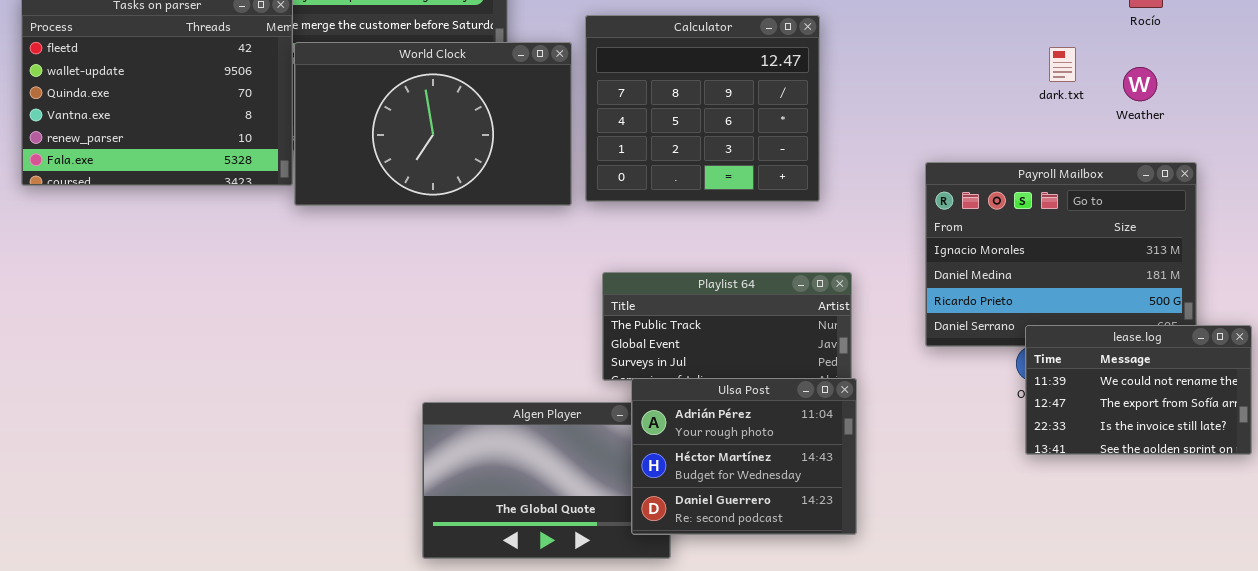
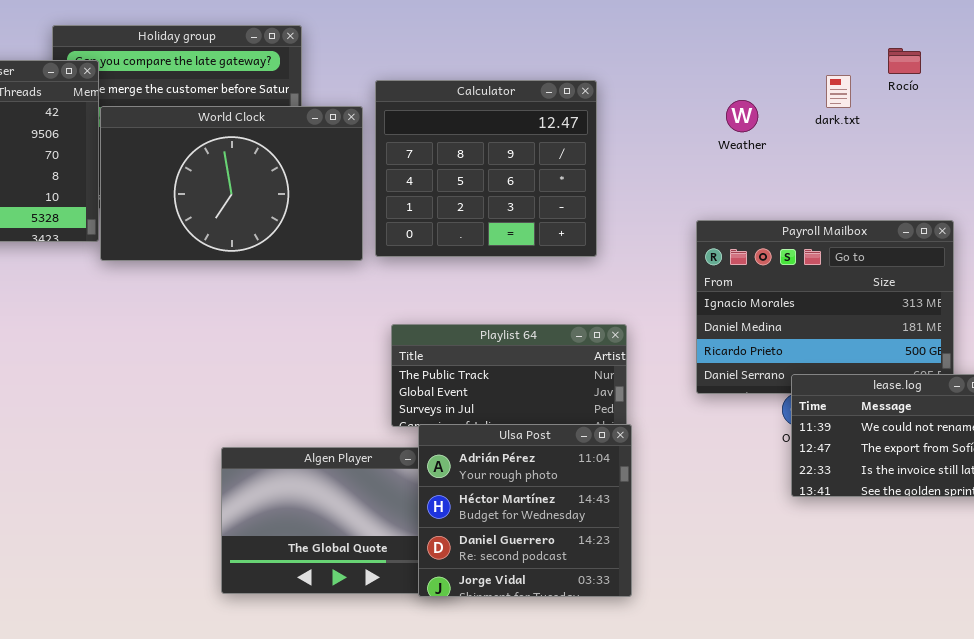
dark.txt: [1049,47,1076,82] -> [826,75,851,108], moved
Weather: [1123,67,1157,101] -> [726,100,758,132], moved
Ulsa Post: [631,378,857,535] -> [418,424,632,597], resized

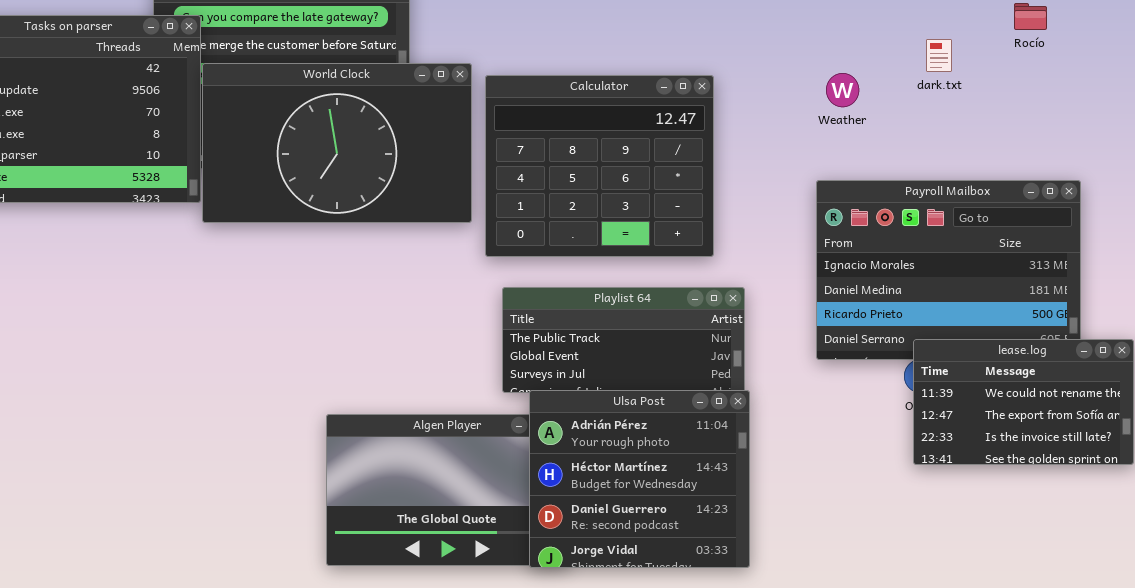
dark.txt: [826,75,851,108] -> [926,39,952,72], moved
Calculator: [375,80,597,257] -> [485,75,714,257], moved
Weather: [726,100,758,132] -> [826,73,859,107], moved

